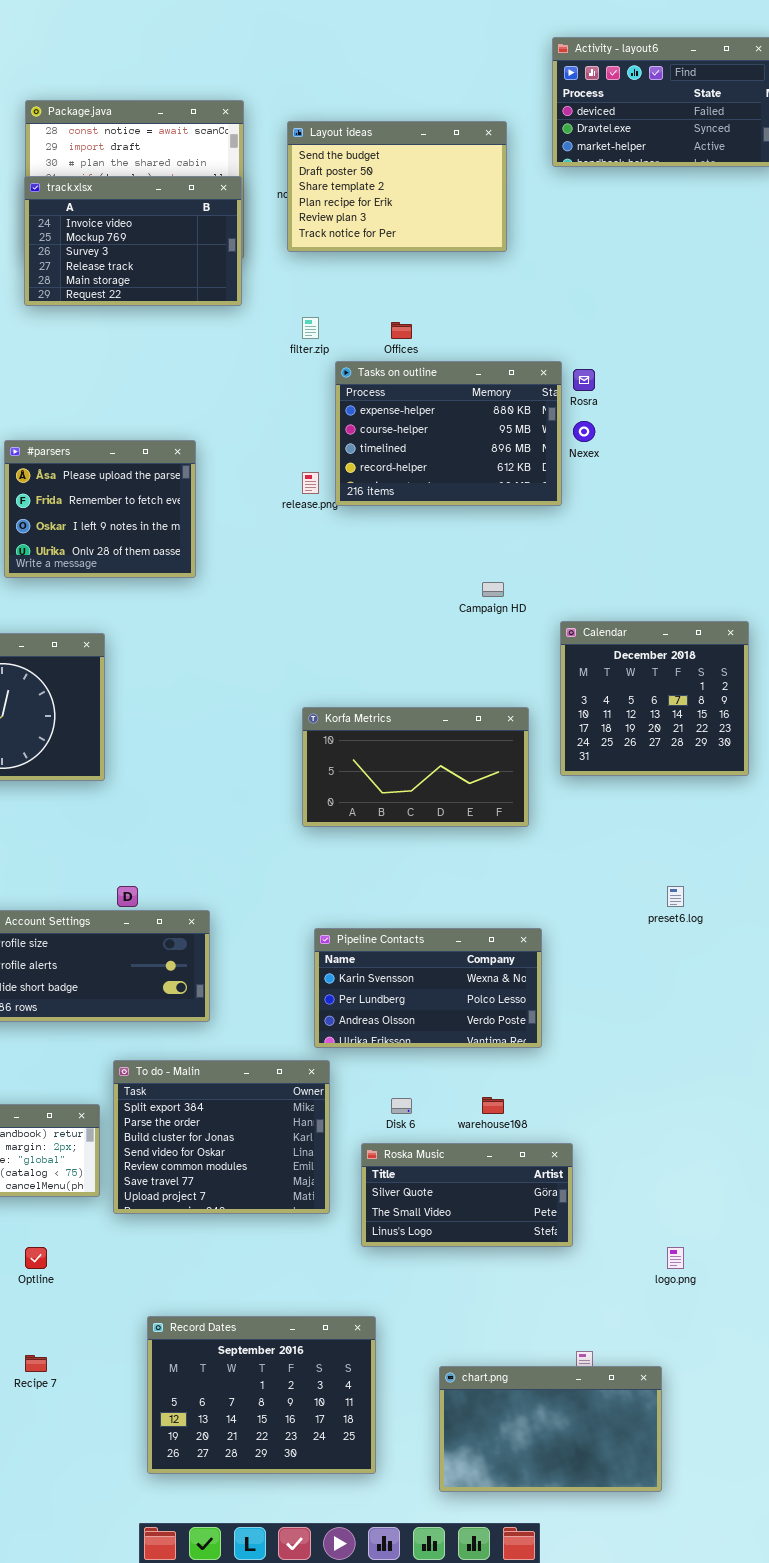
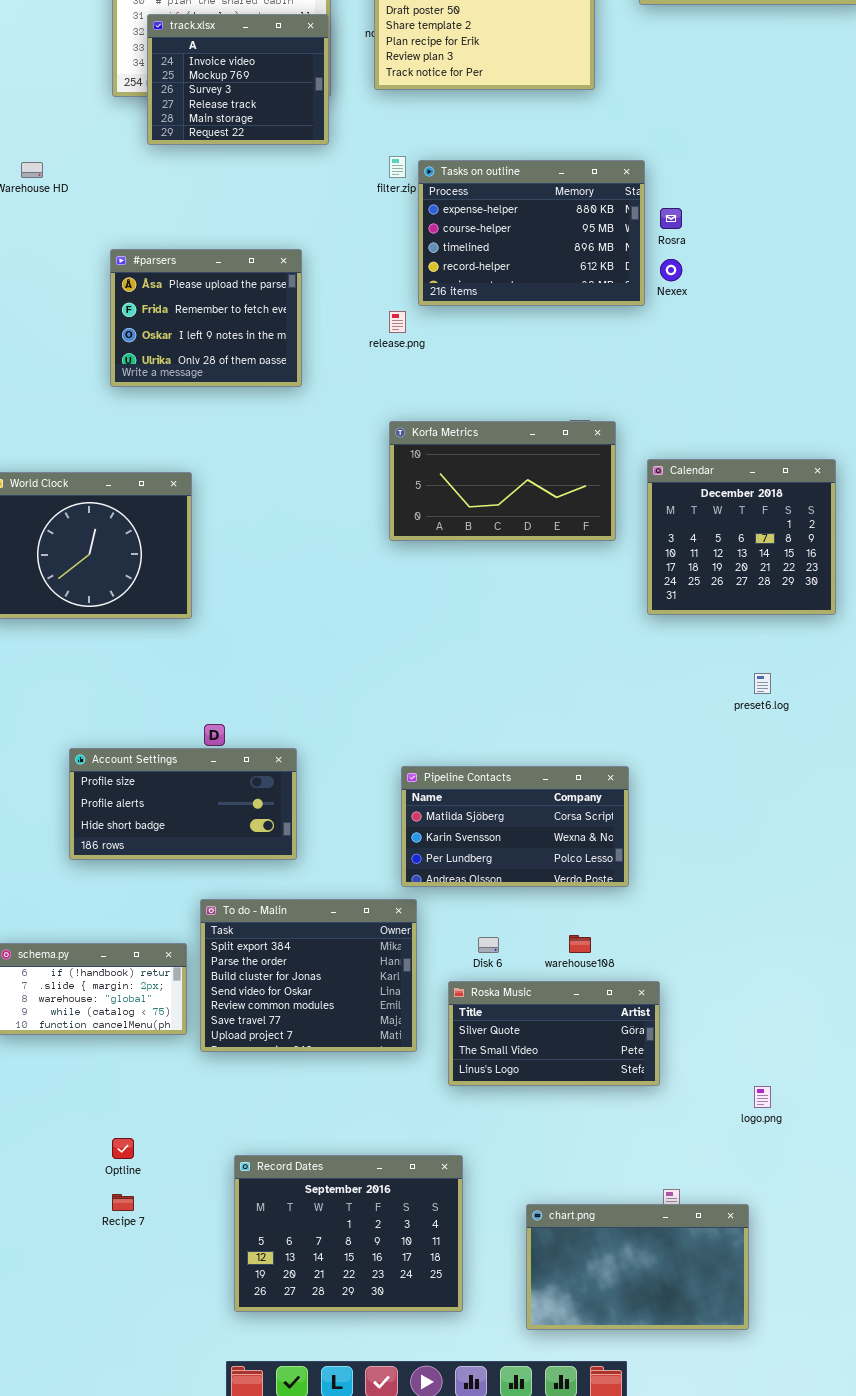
track.xlsx: [24,176,242,306] -> [147,14,329,145], resized
Tasks on outline: [335,361,562,506] -> [418,160,645,306], moved
#parsers: [4,440,196,578] -> [110,249,302,387], moved
Korfa Metrics: [302,707,529,827] -> [389,421,616,541], moved
preset6.log: [667,886,684,907] -> [754,673,771,694], moved
Pipeline Contacts: [314,928,542,1048] -> [401,766,629,887], scrolled up 1 row
Optline: [25,1247,47,1269] -> [112,1138,134,1159], moved

